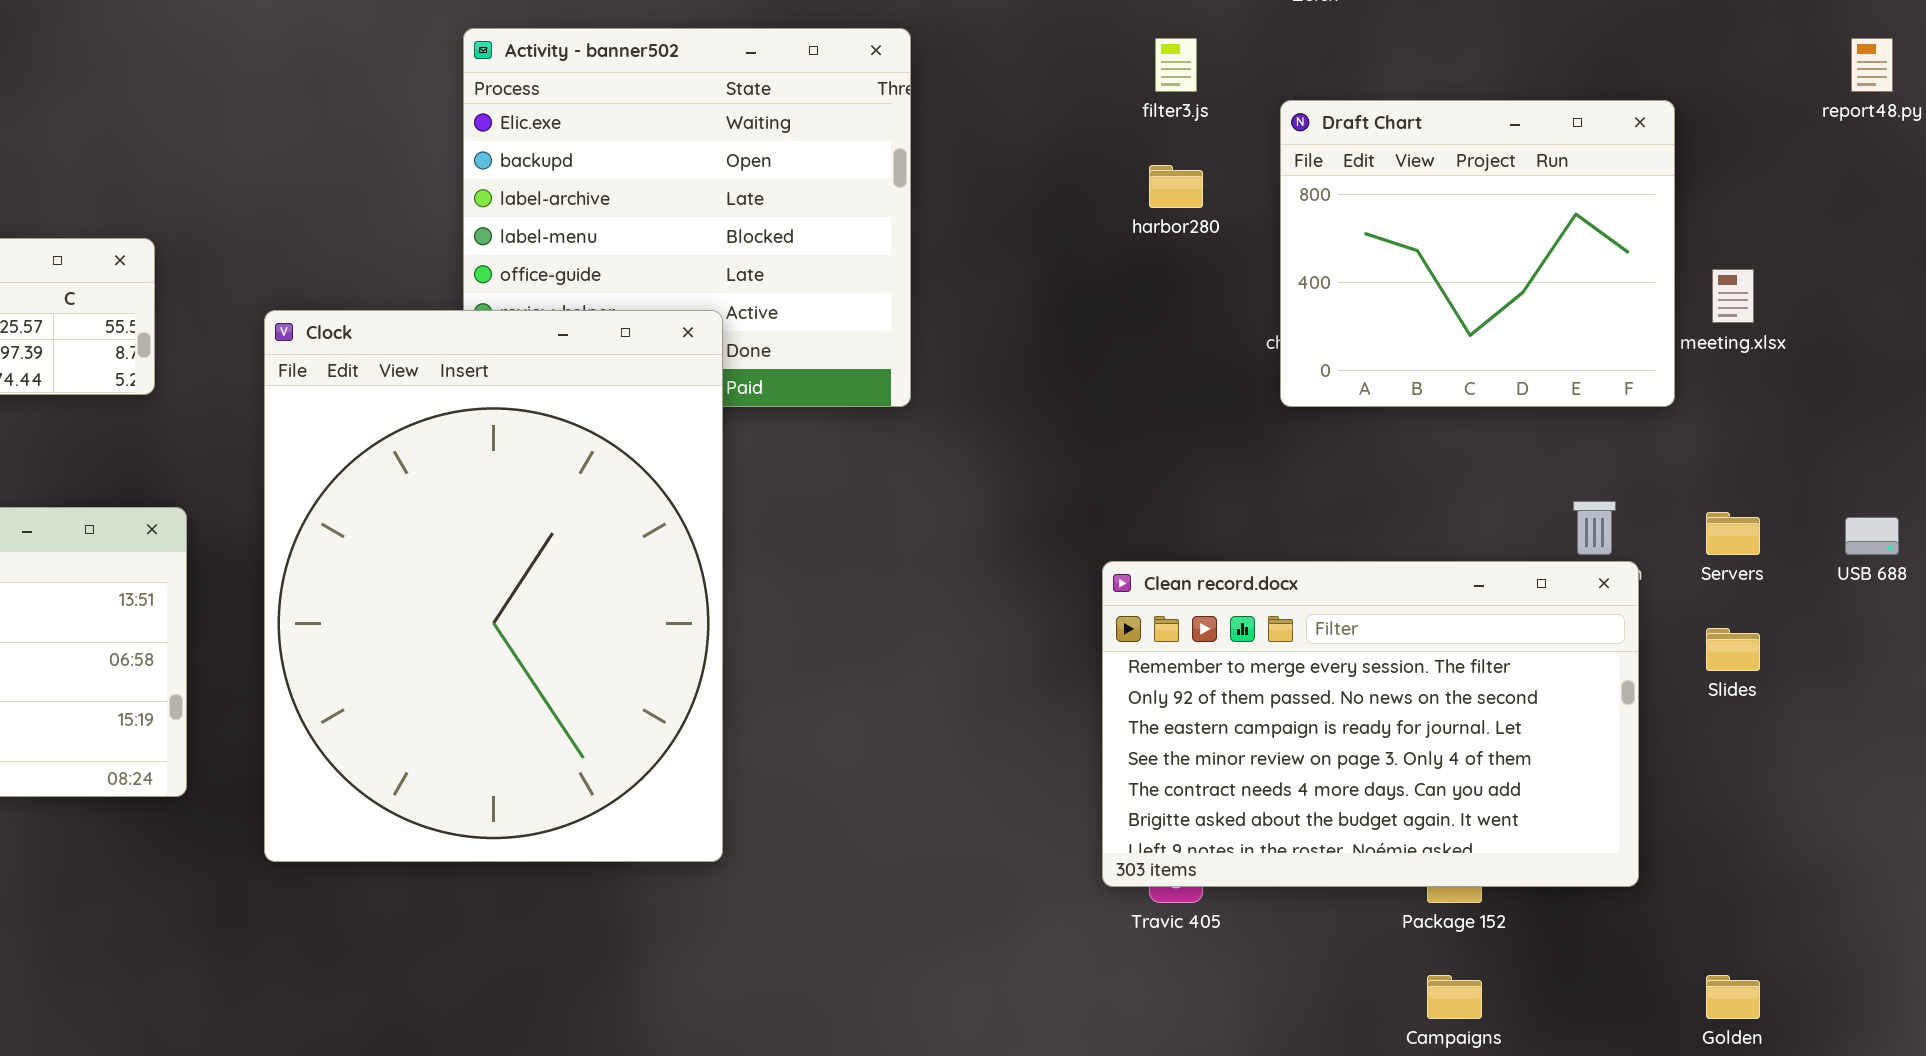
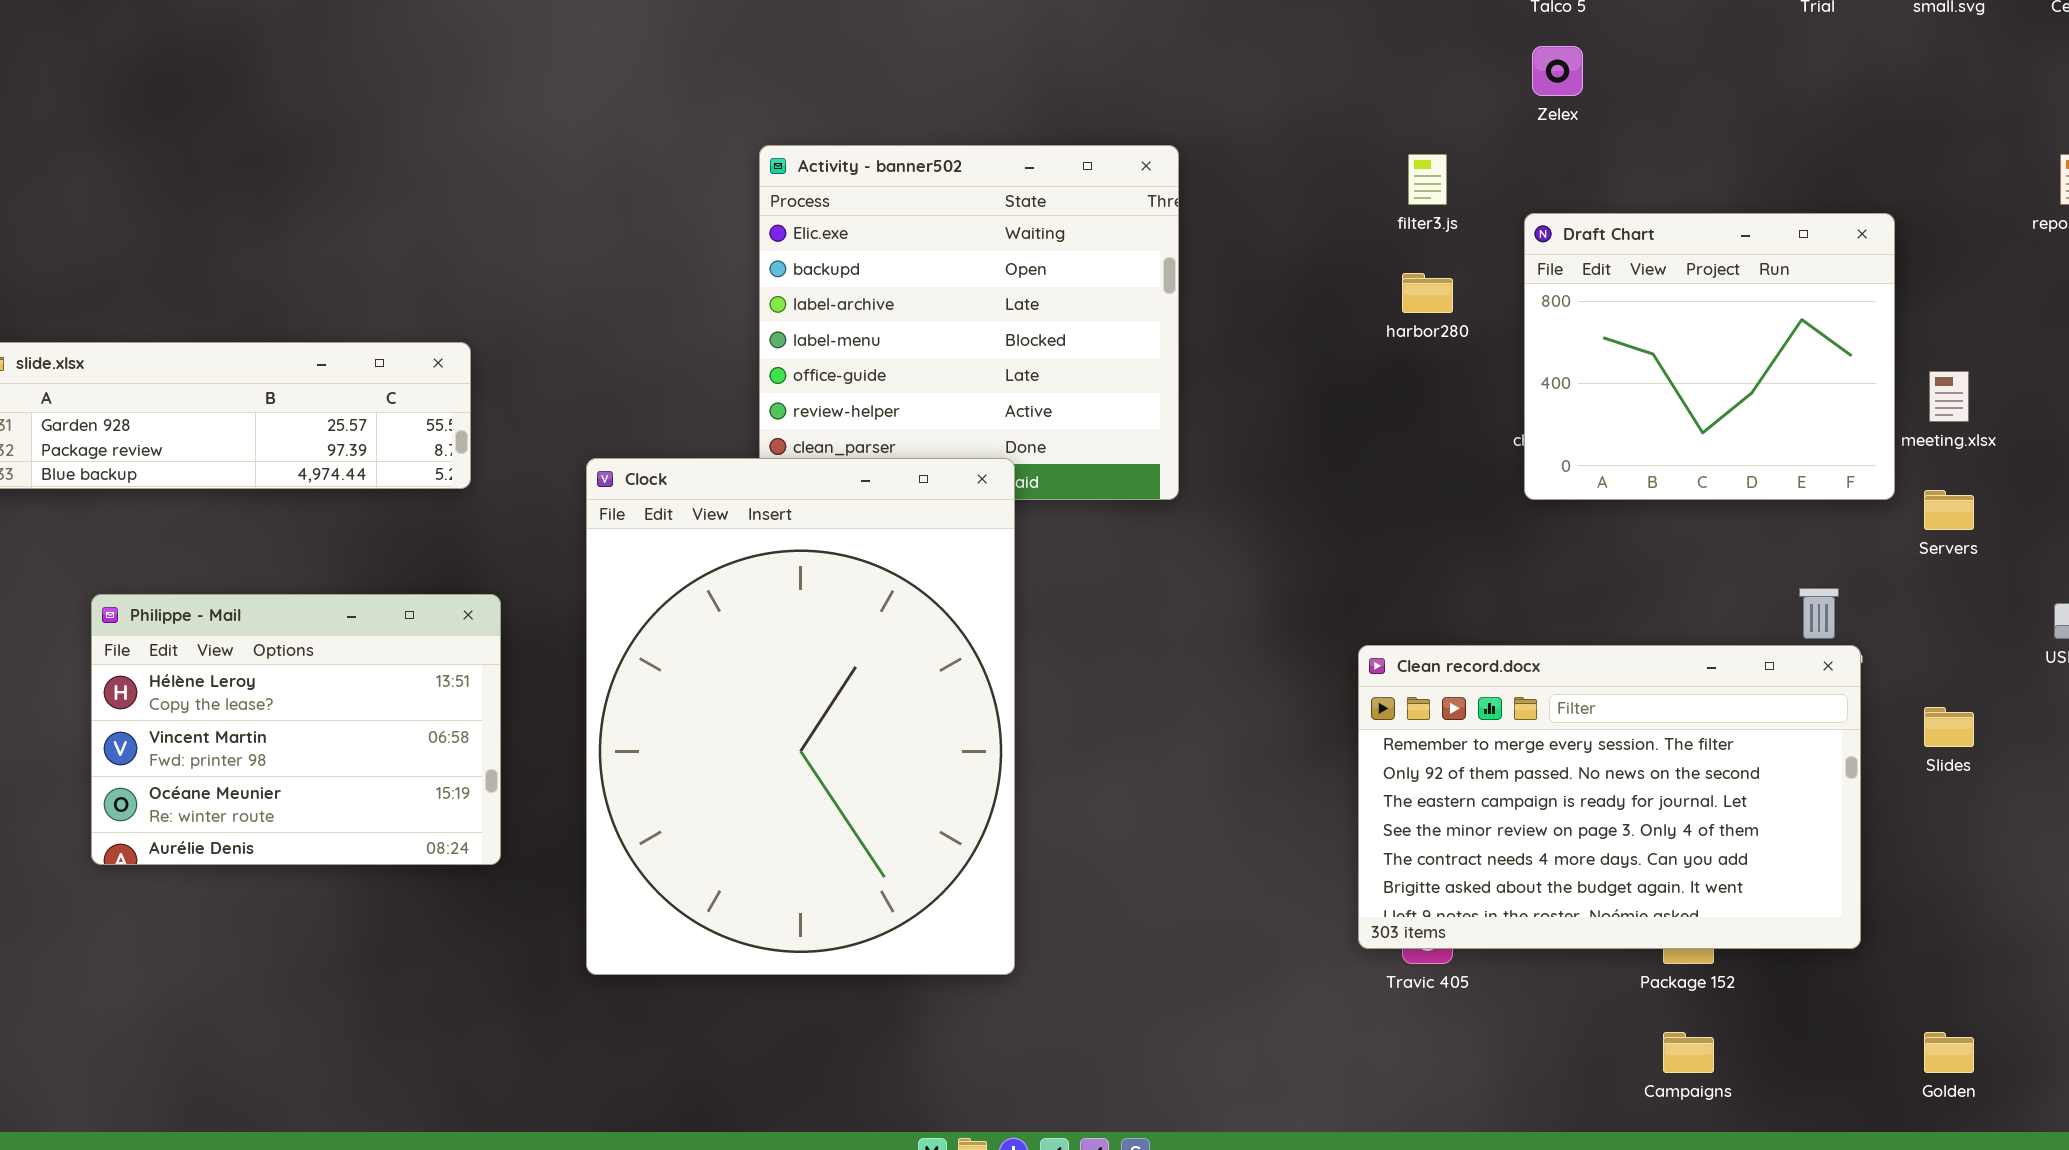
Clock: [264,310,723,862] -> [586,458,1015,975], moved
Servers: [1706,512,1760,555] -> [1924,490,1974,530], moved

